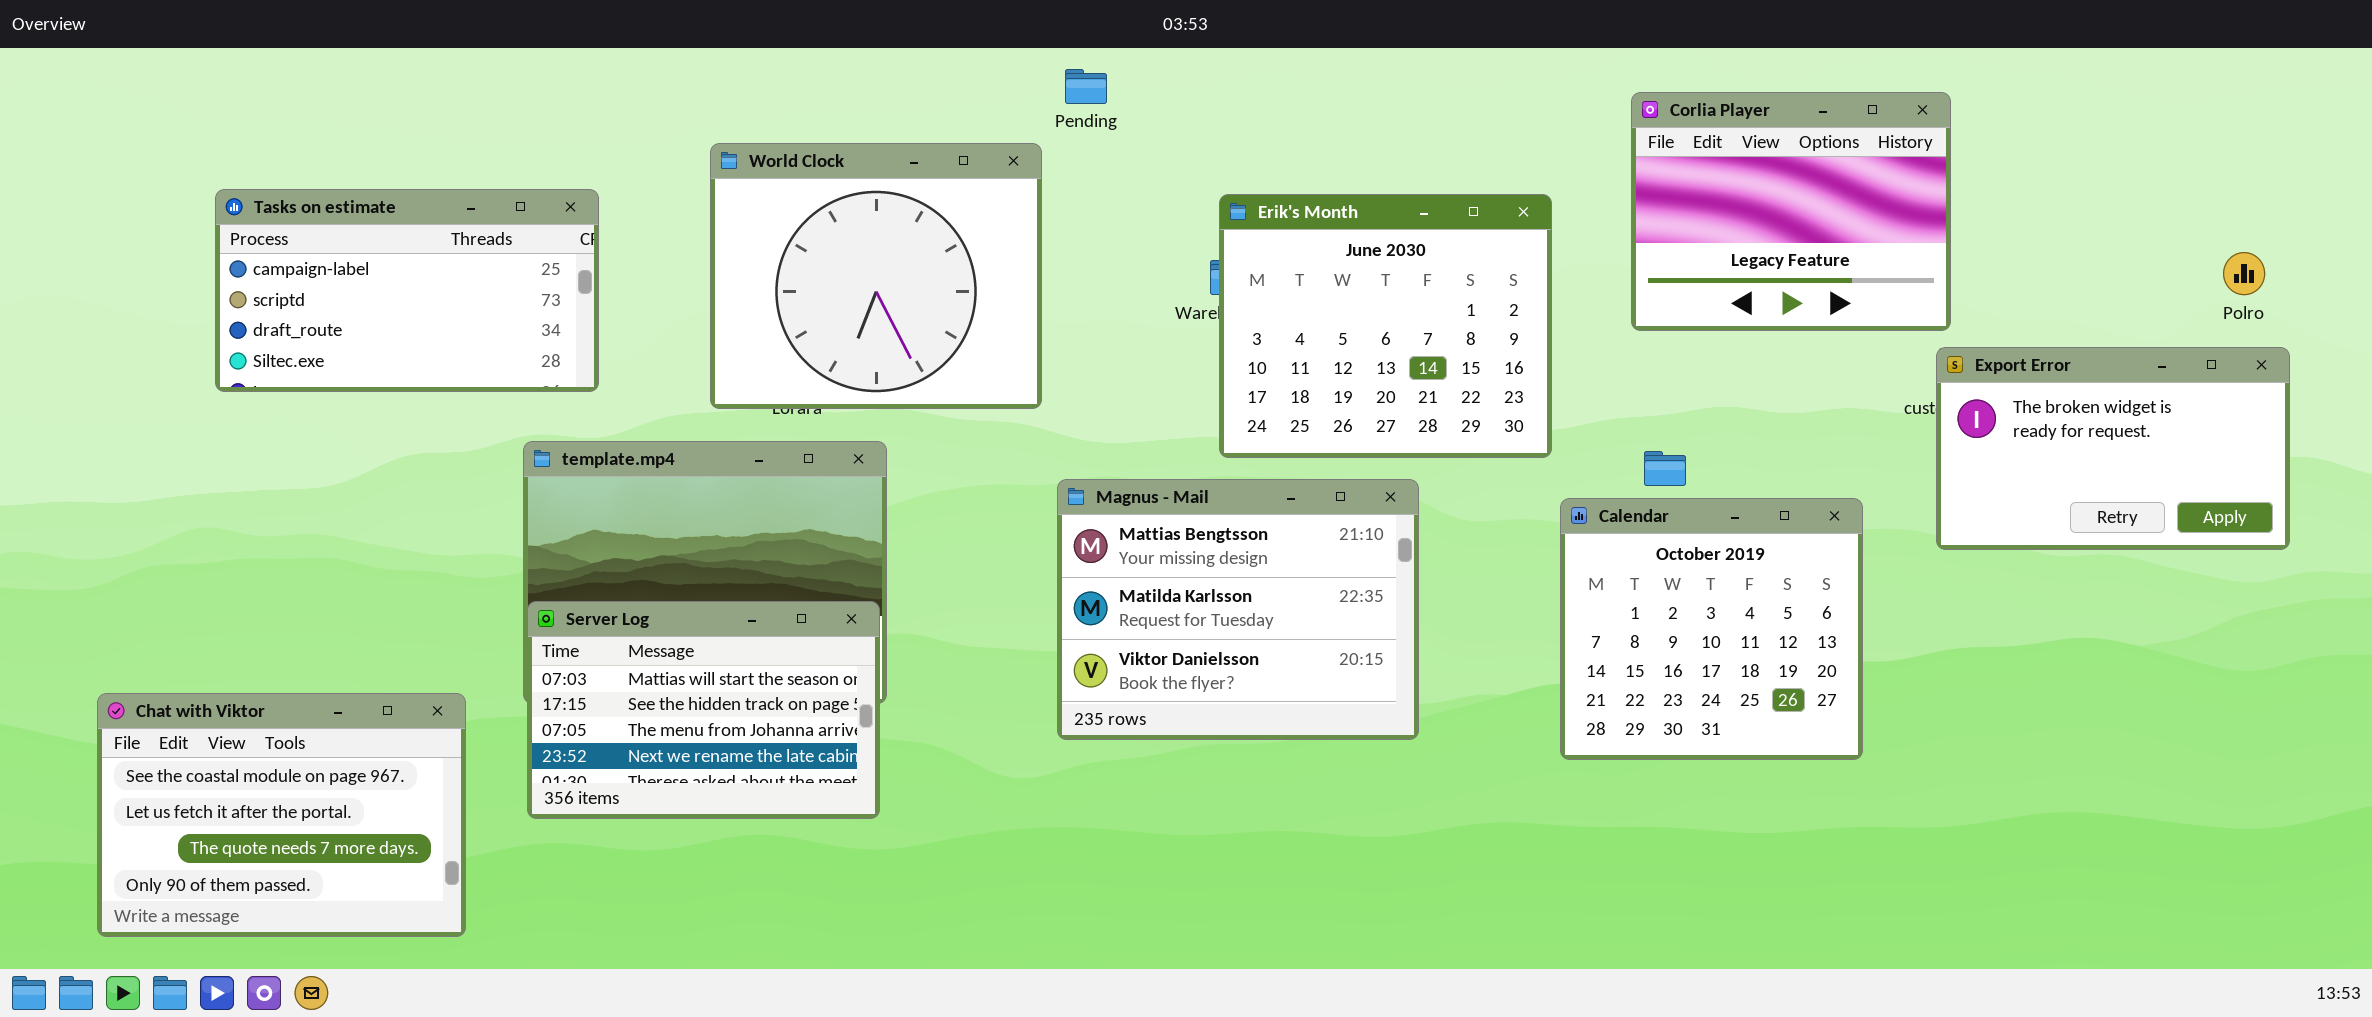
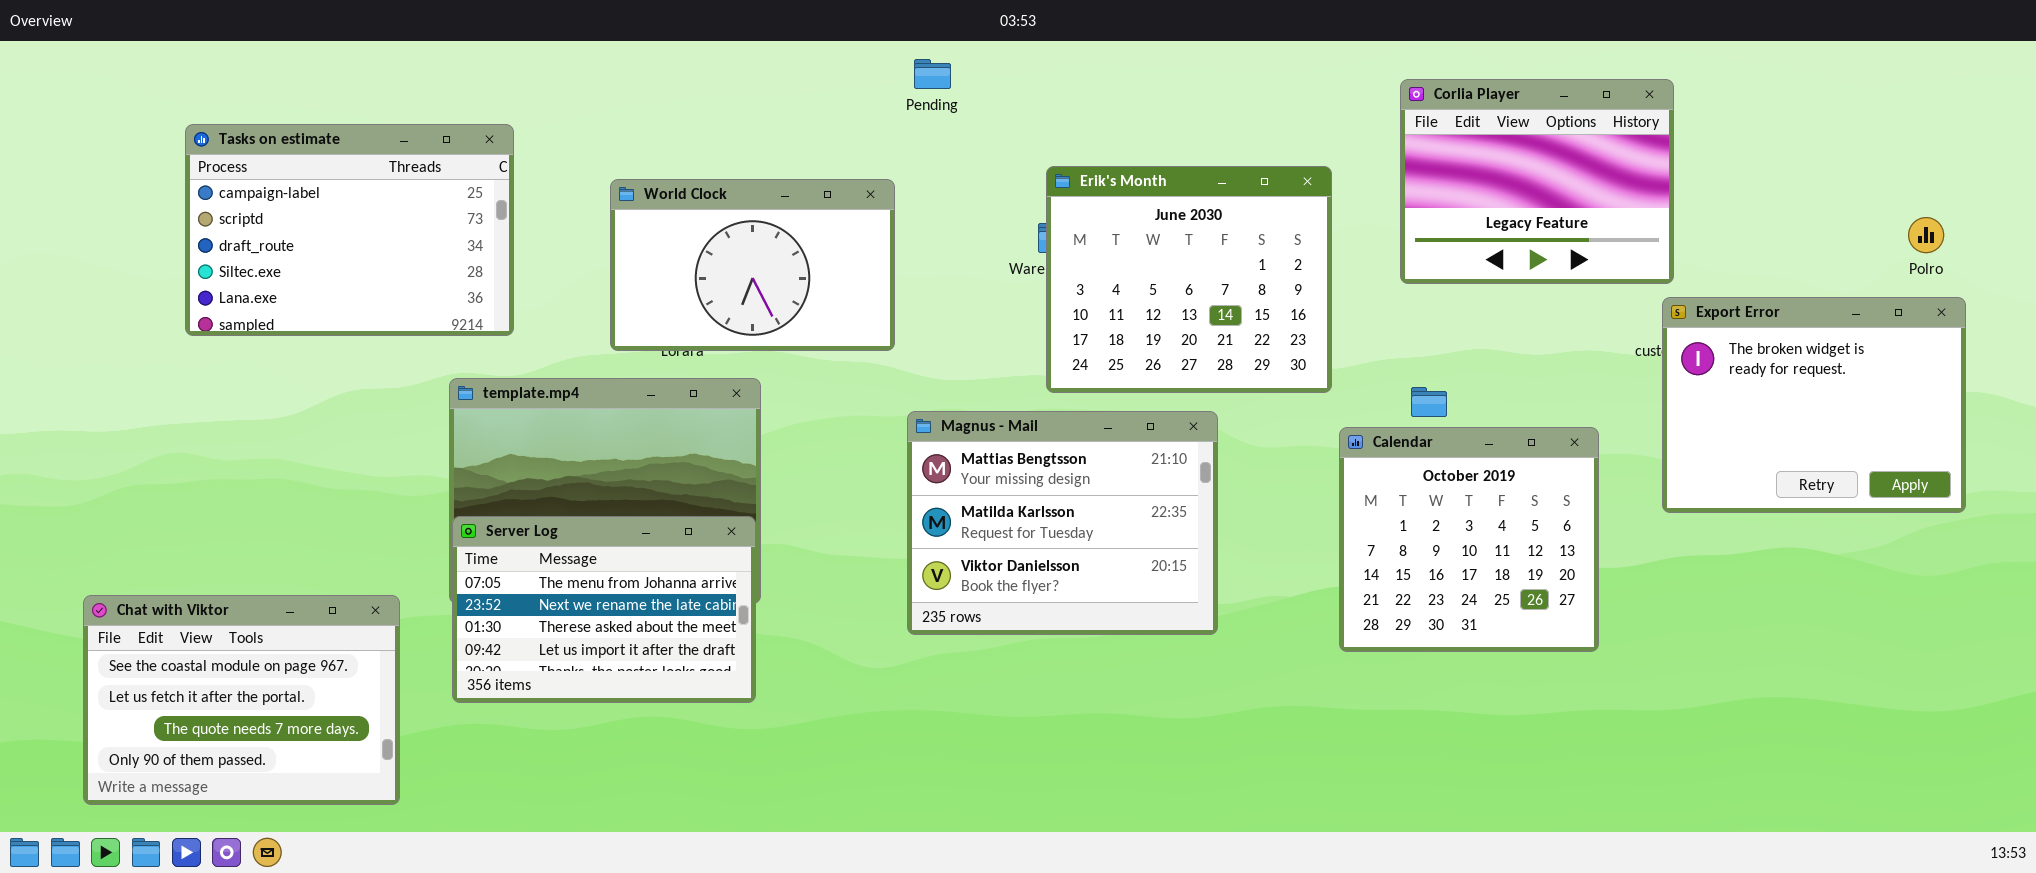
World Clock: [710,143,1042,409] -> [610,179,895,351], resized
Tasks on estimate: [215,189,599,392] -> [185,124,514,336], resized
Export Error: [1936,347,2290,550] -> [1662,297,1966,513], resized
Server Log: [527,601,880,819] -> [452,516,756,703], scrolled down 2 rows

